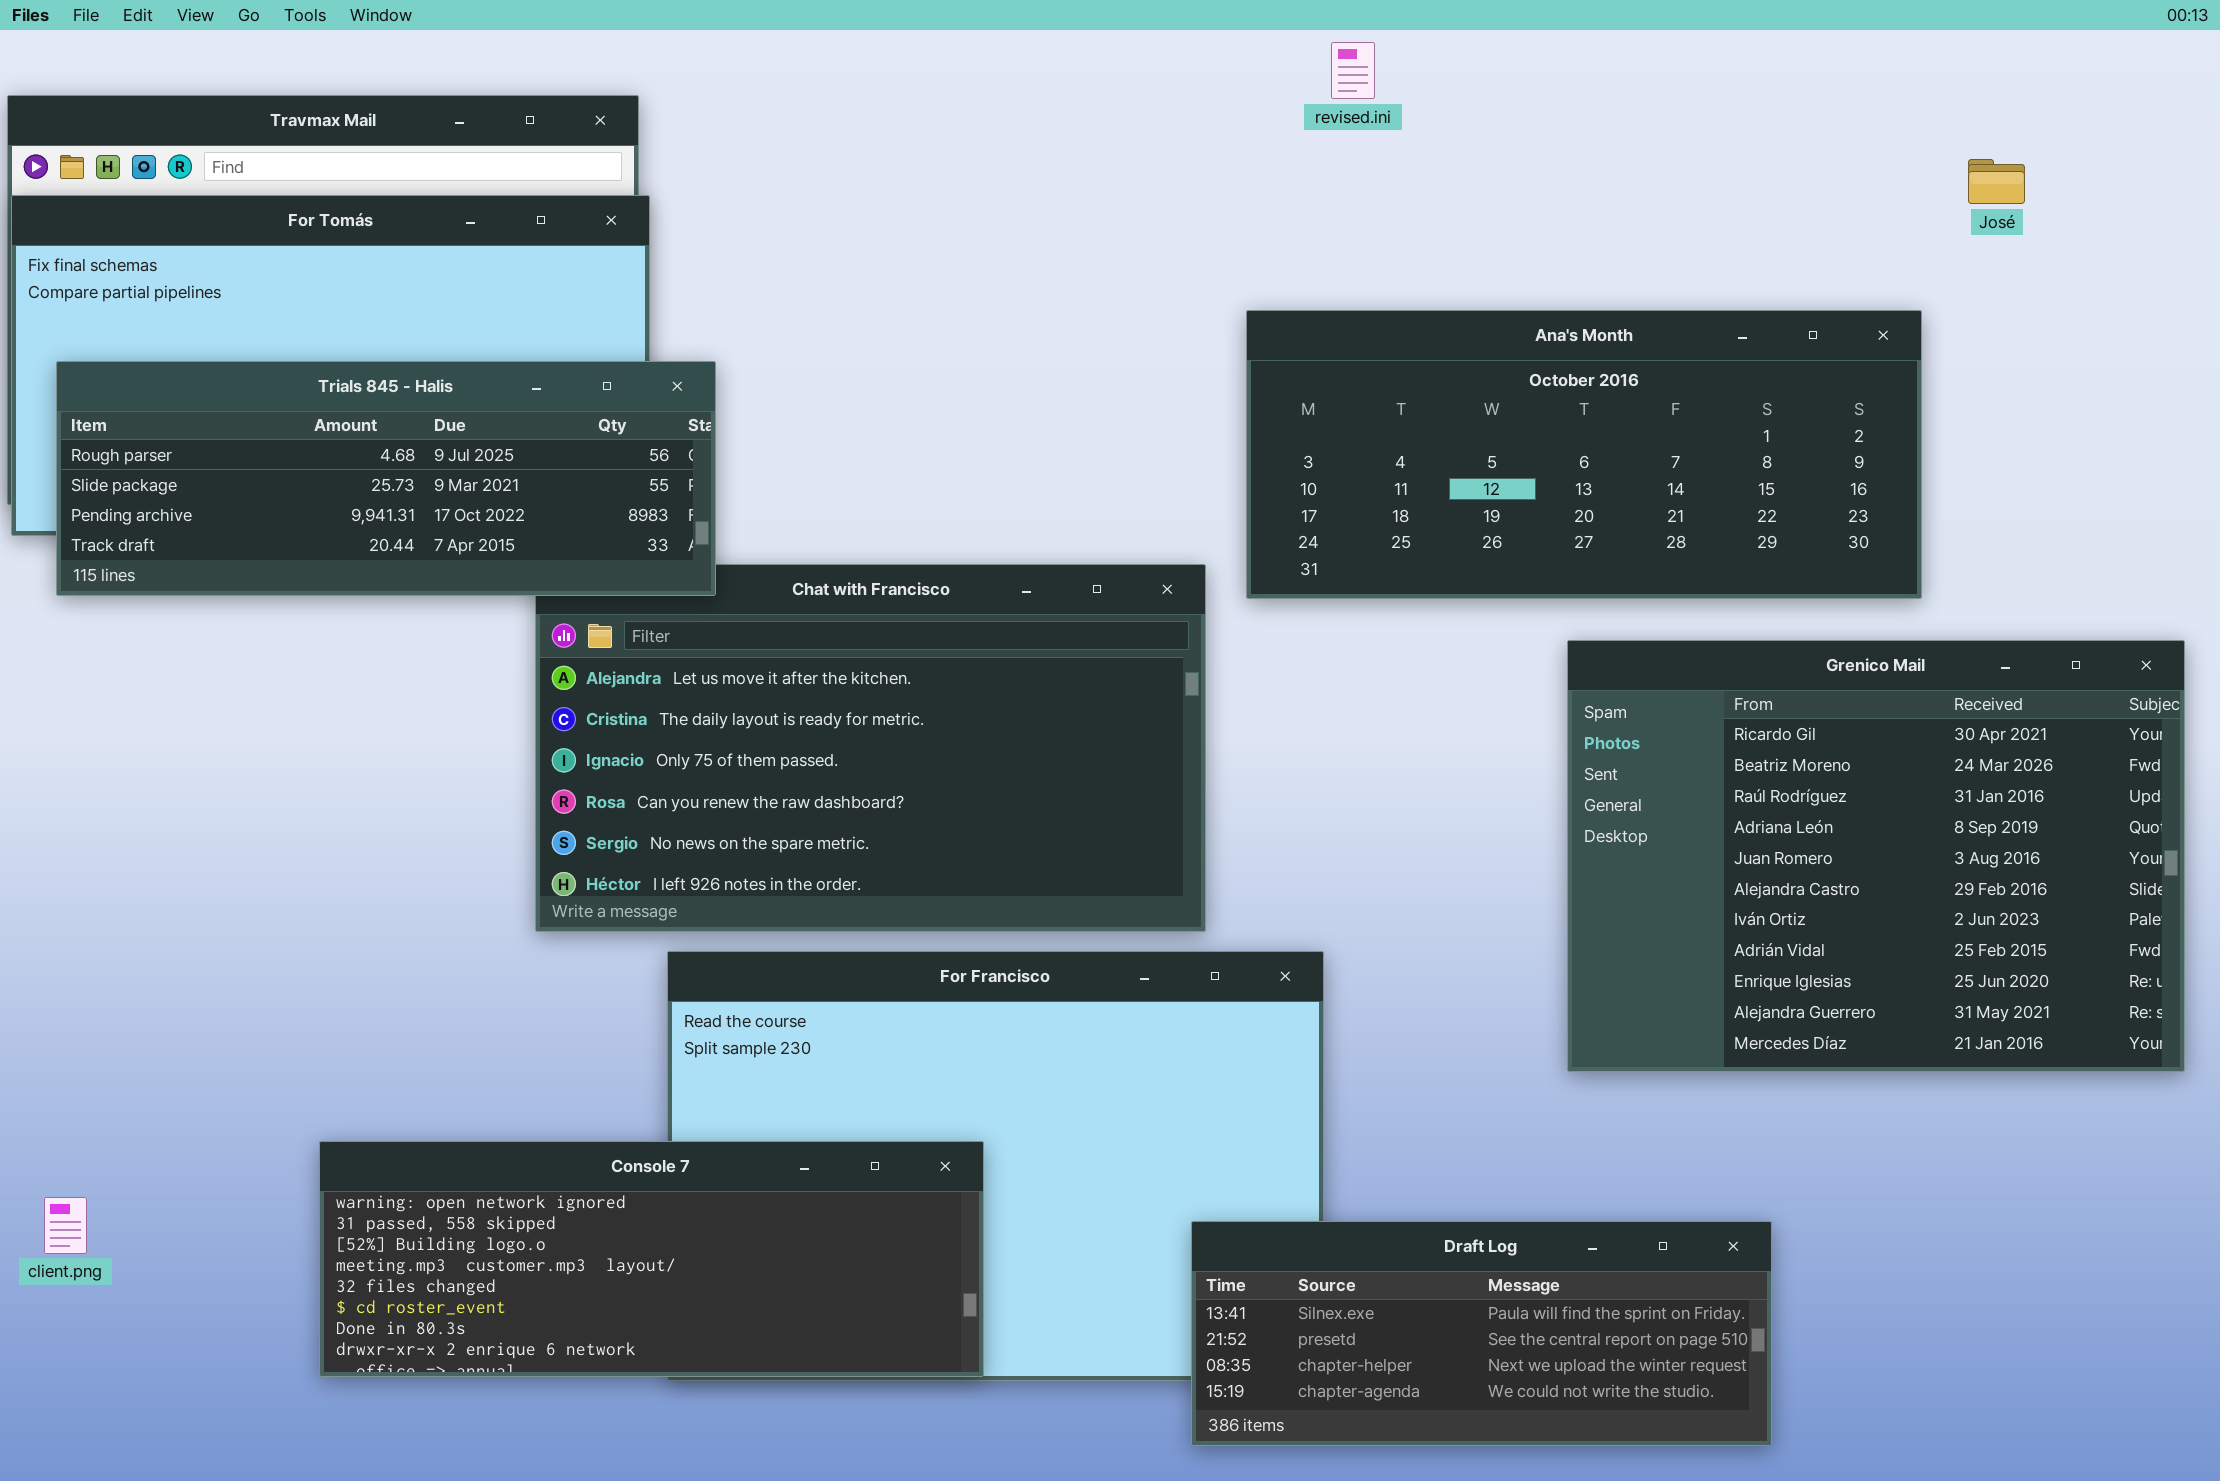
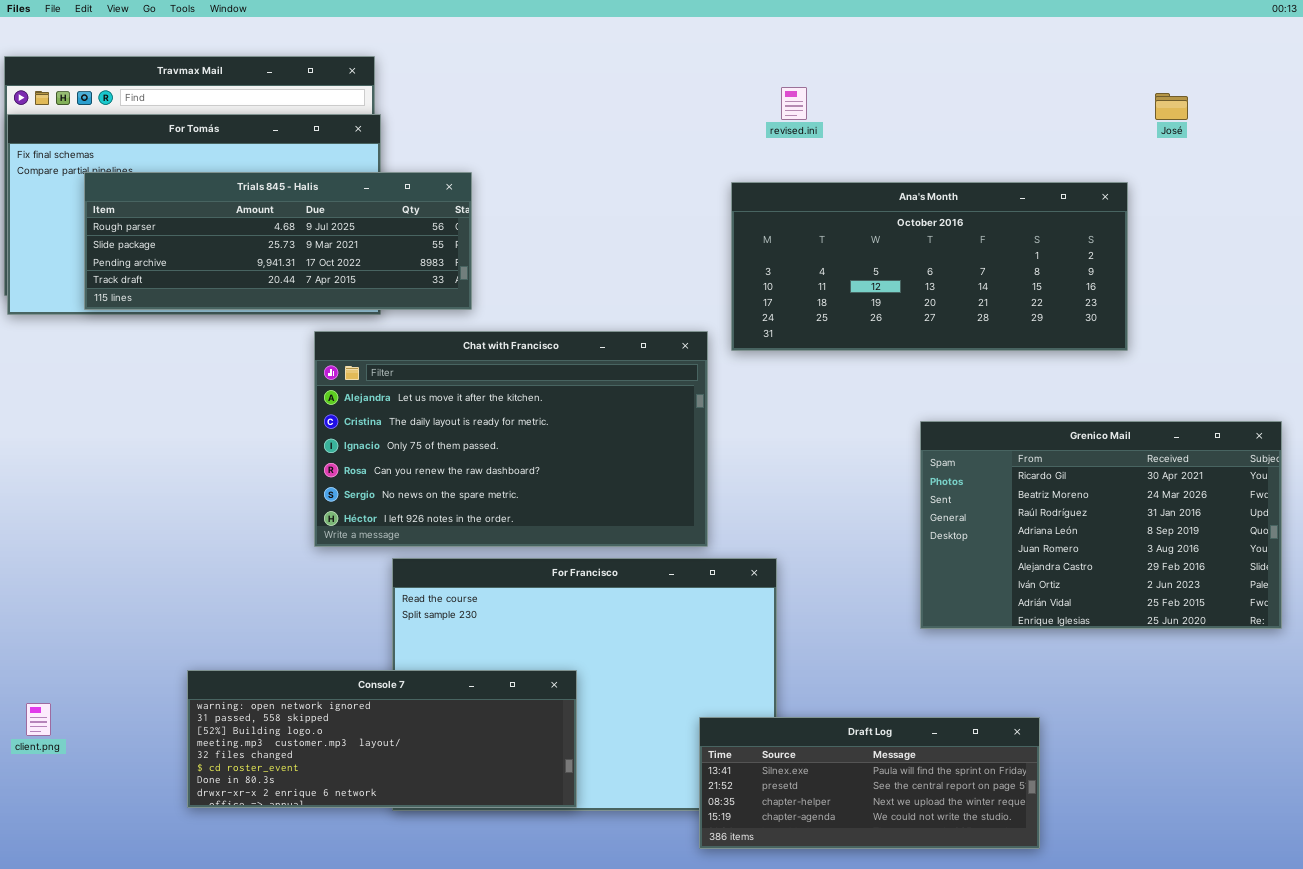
revised.ini: [1331,42,1375,99] -> [781,87,807,120], moved
Trials 845 - Halis: [56,361,716,596] -> [84,172,472,310], moved
Grenico Mail: [1567,640,2185,1072] -> [920,421,1282,629], resized

